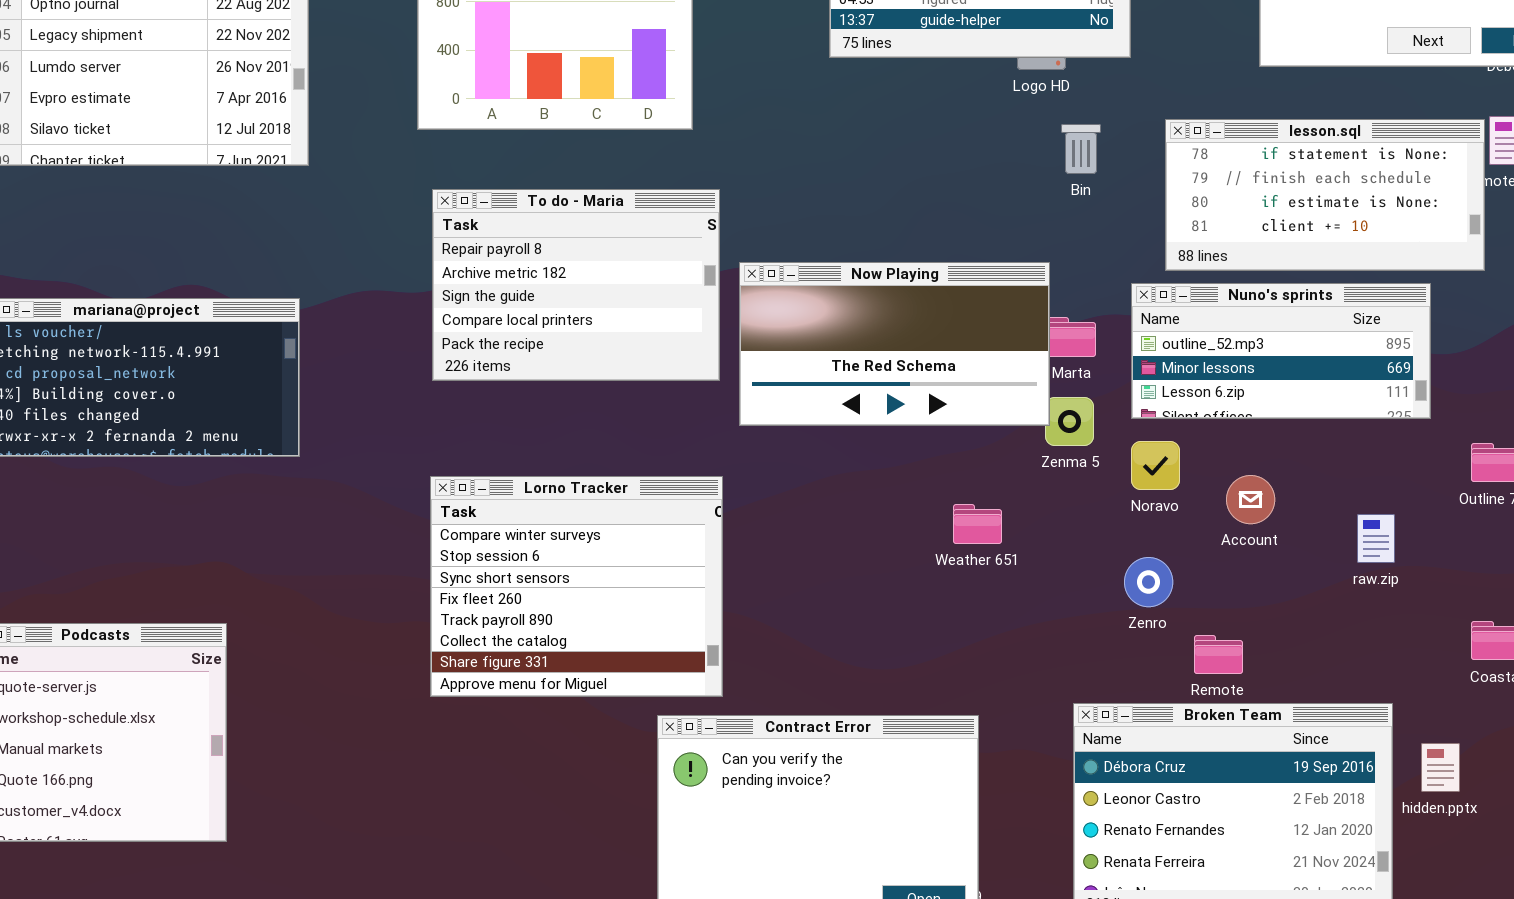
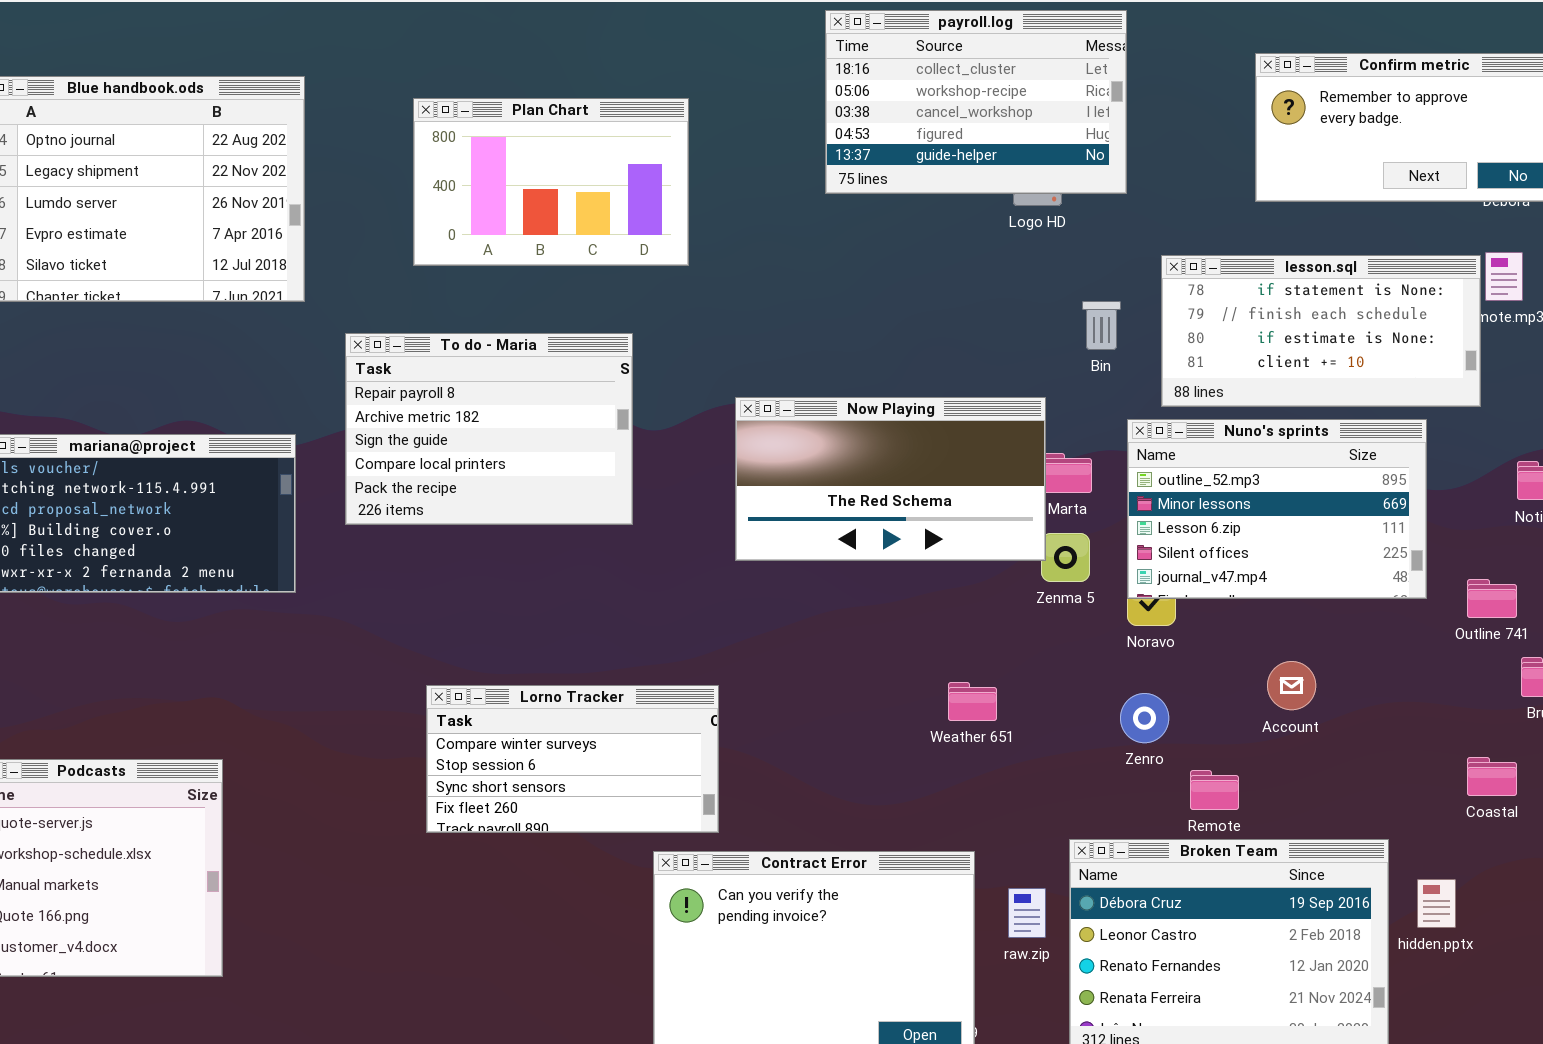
Bin: [1061,124,1101,174] -> [1082,301,1121,350], moved
To do - Maria: [432,189,720,381] -> [345,333,633,525], moved
Nuno's sprints: [1131,283,1431,419] -> [1127,419,1427,599], resized
Account: [1226,475,1275,524] -> [1267,661,1316,710], moved
Lorno Tracker: [430,476,723,697] -> [426,685,719,833], resized
Weather 651: [953,504,1002,544] -> [948,682,997,721], moved
raw.zip: [1357,514,1395,563] -> [1008,888,1046,938], moved

